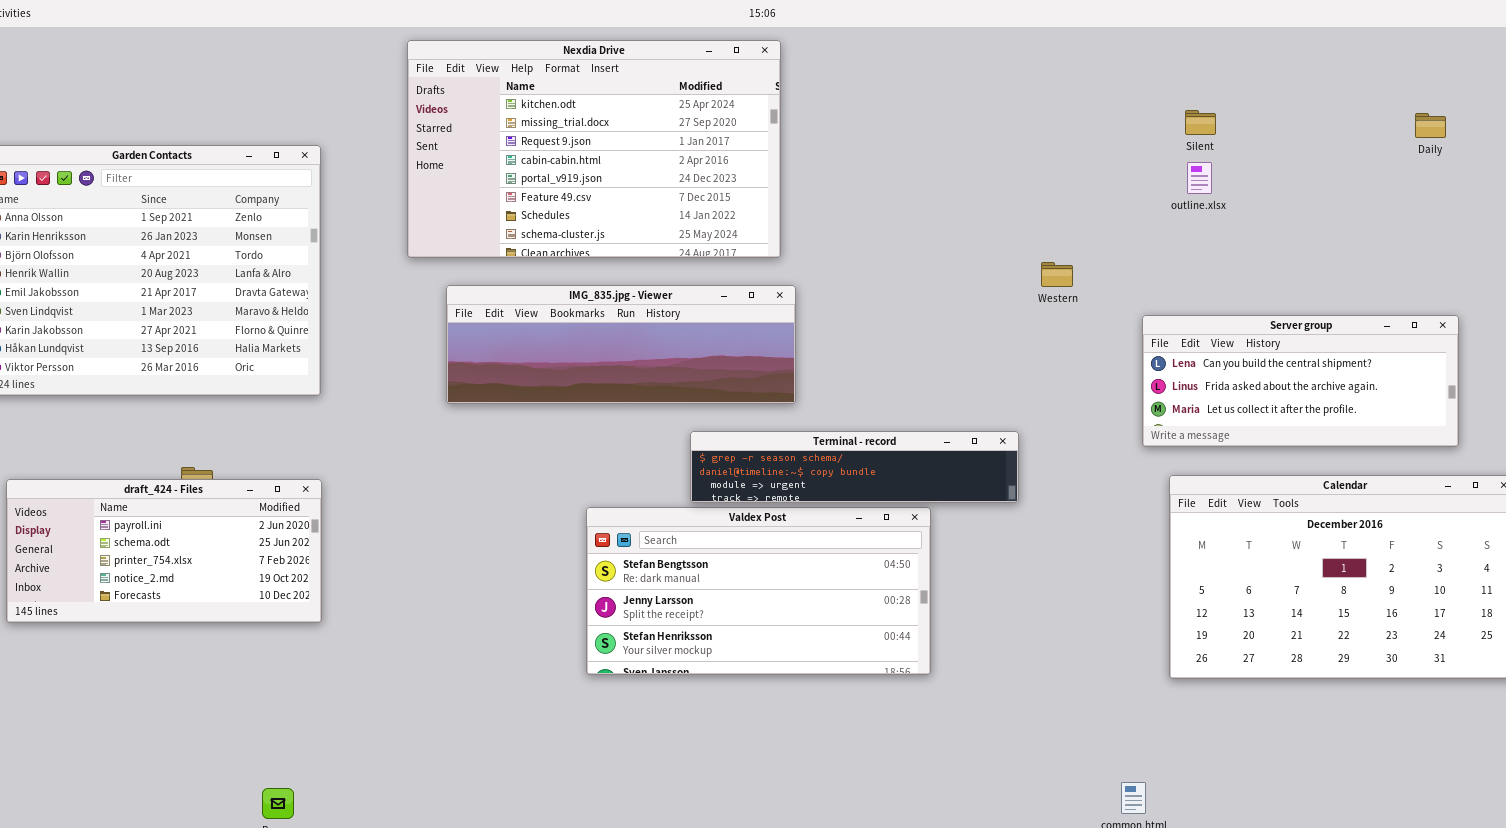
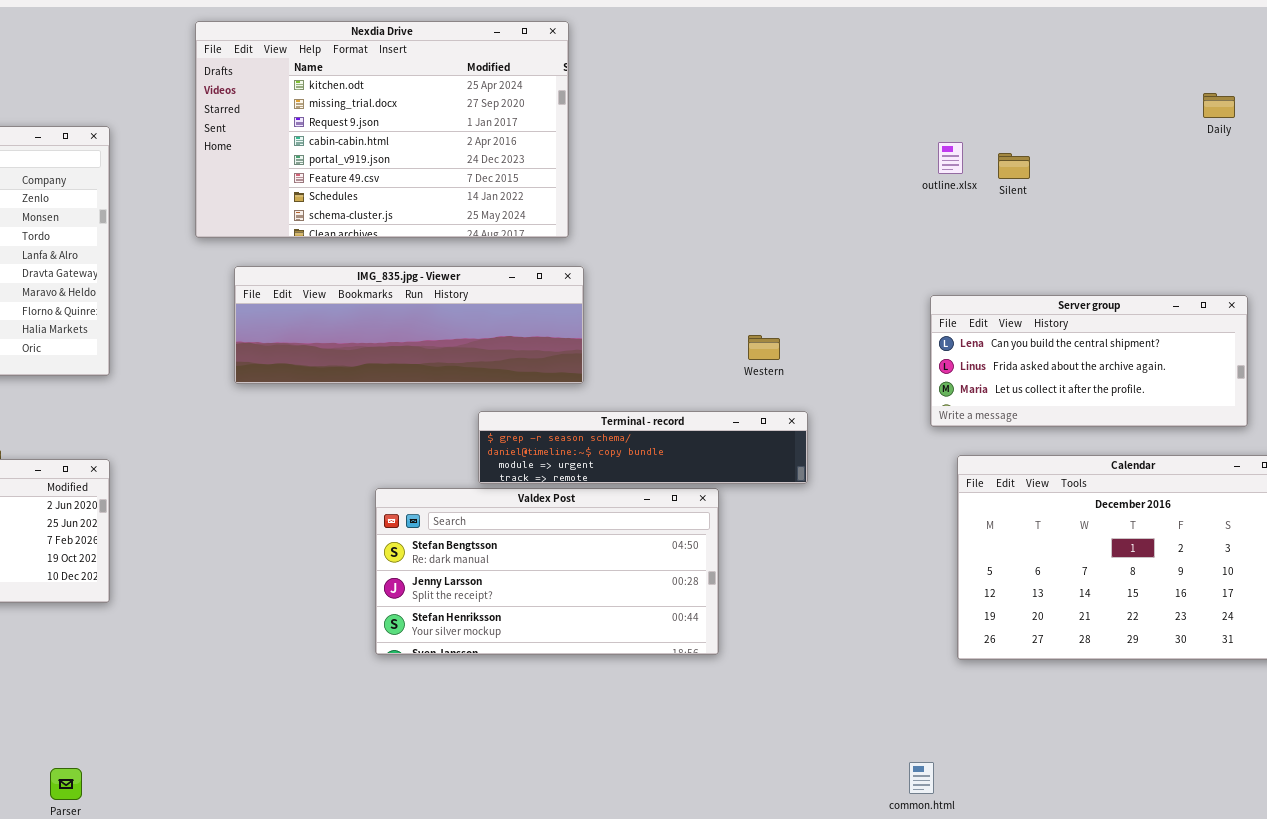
Silent: [1185,110,1216,135] -> [998,153,1030,179], moved
outline.xlsx: [1187,162,1212,194] -> [938,142,963,174], moved
Western: [1041,262,1073,287] -> [748,335,780,360], moved

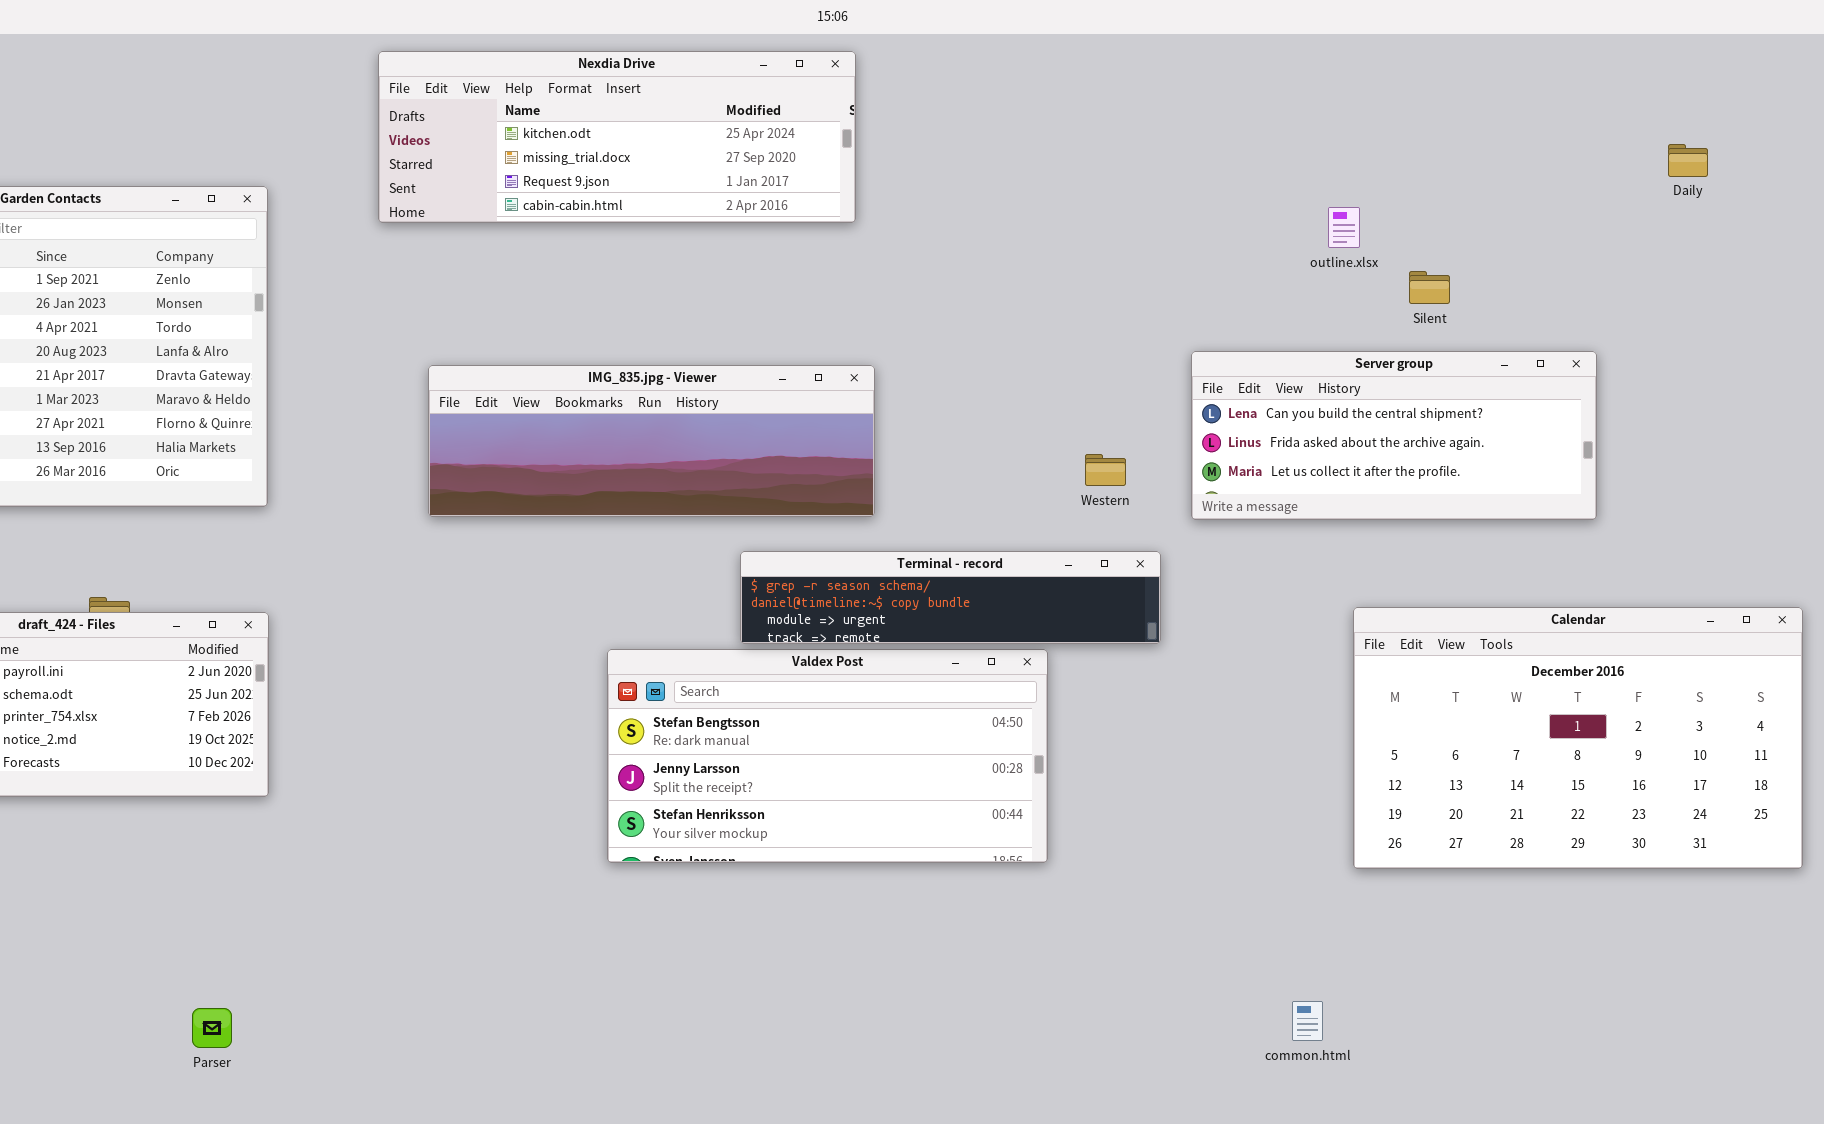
Nexdia Drive: [195,21,569,238] -> [378,51,856,223], resized
Silent: [998,153,1030,179] -> [1409,271,1450,304], moved
Server group: [930,295,1248,427] -> [1191,351,1597,520], moved

